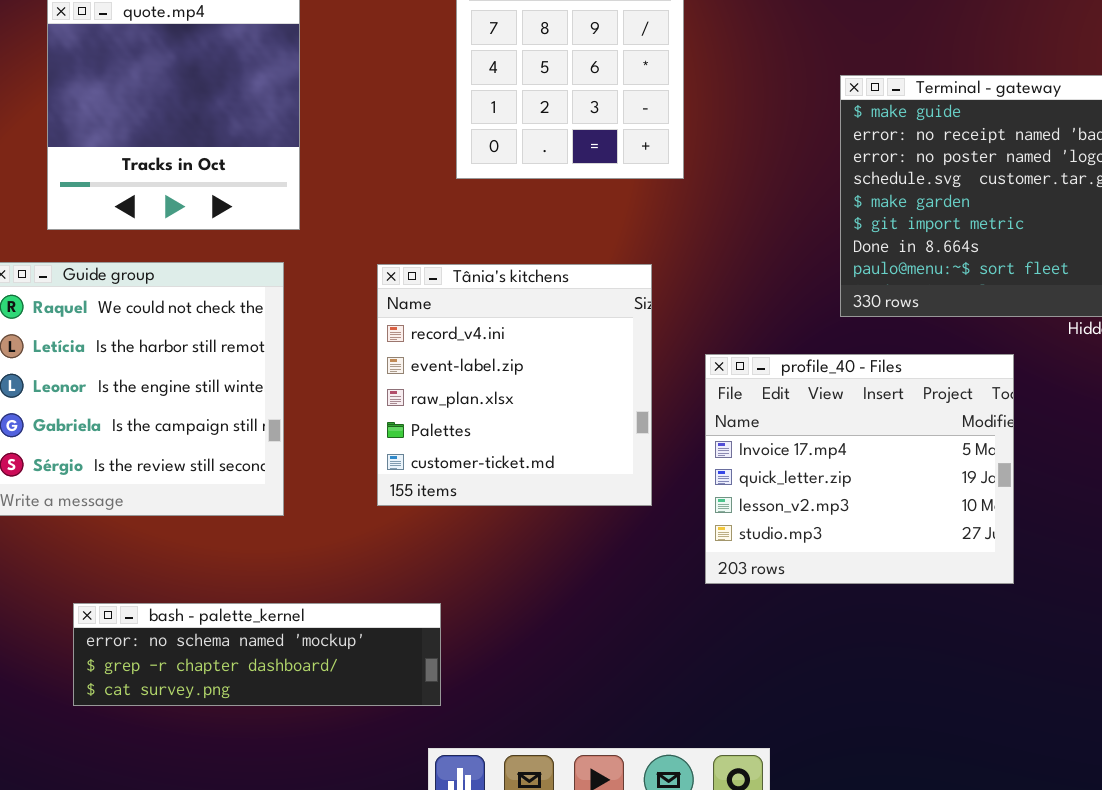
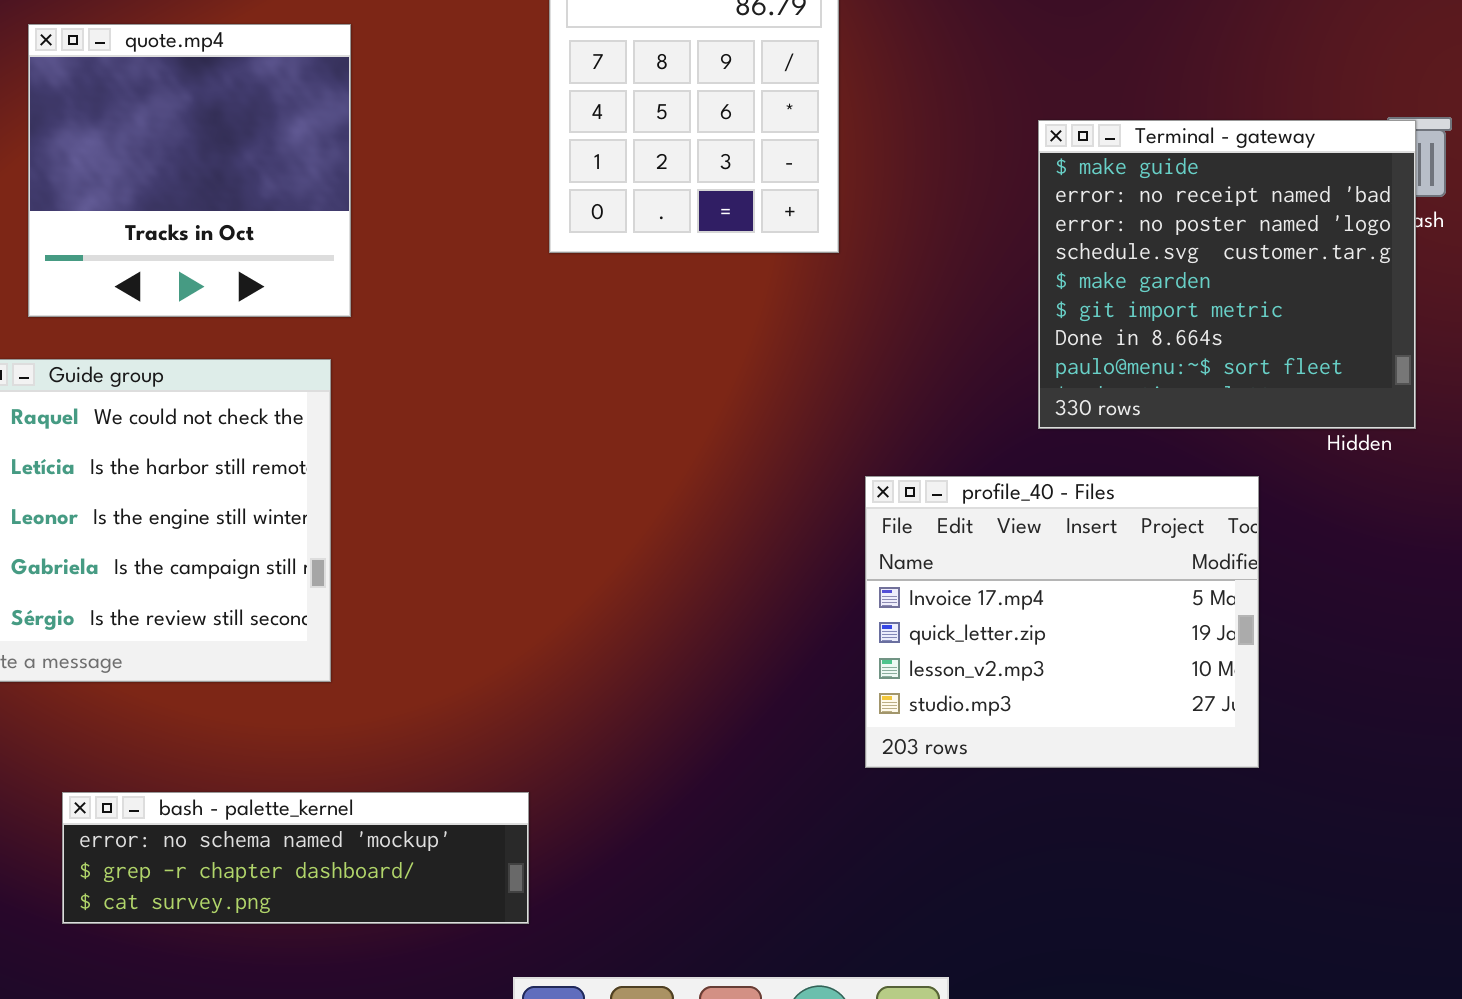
Tânia's kitchens: [377,264,652,506] -> none, closed

